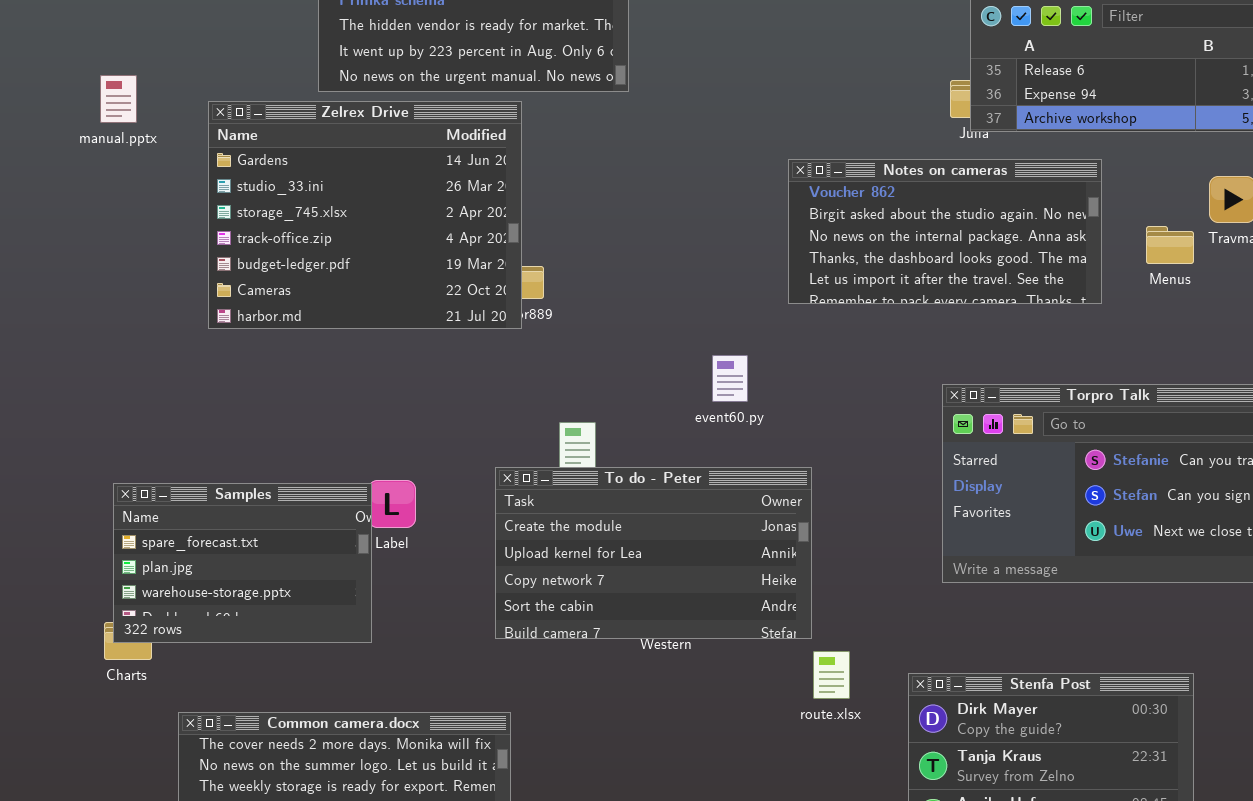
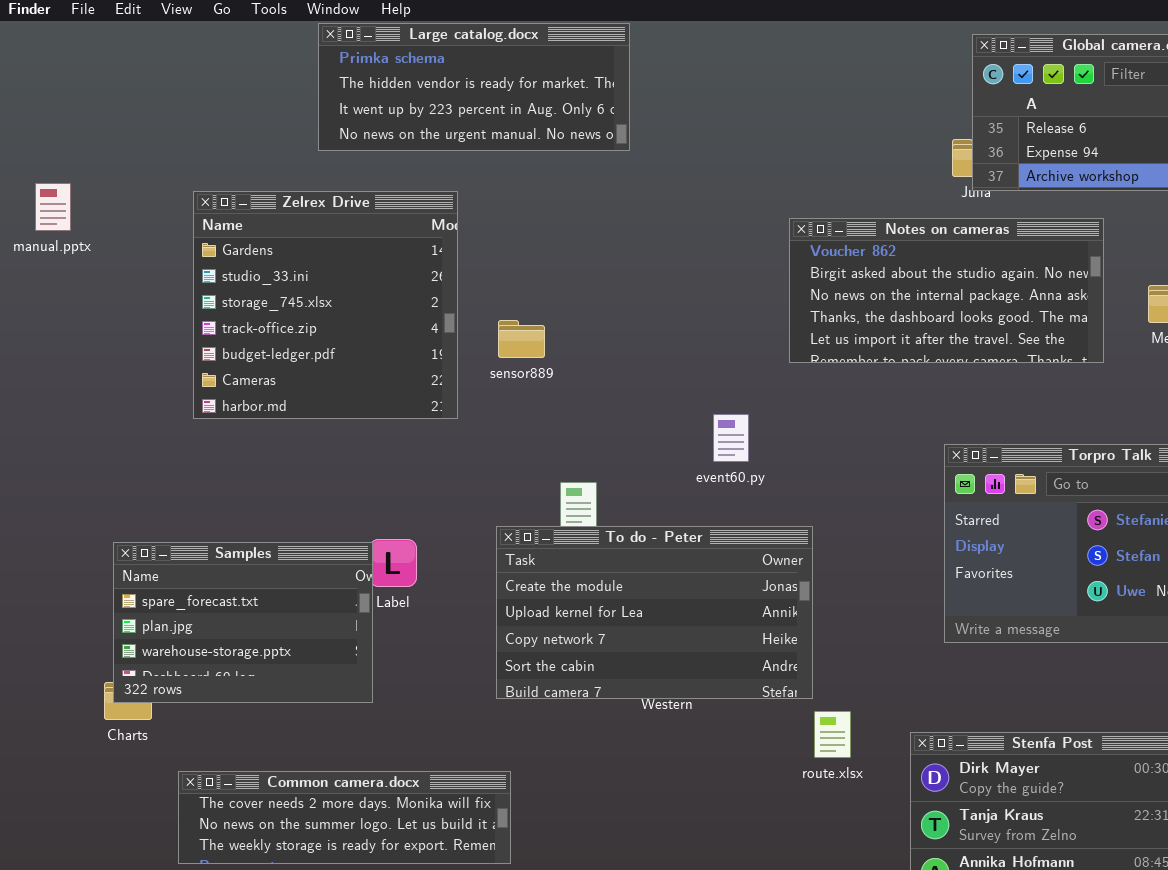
manual.pptx: [100,75,137,123] -> [35,183,71,231], moved
Zelrex Drive: [208,101,522,329] -> [193,191,458,419], moved, resized

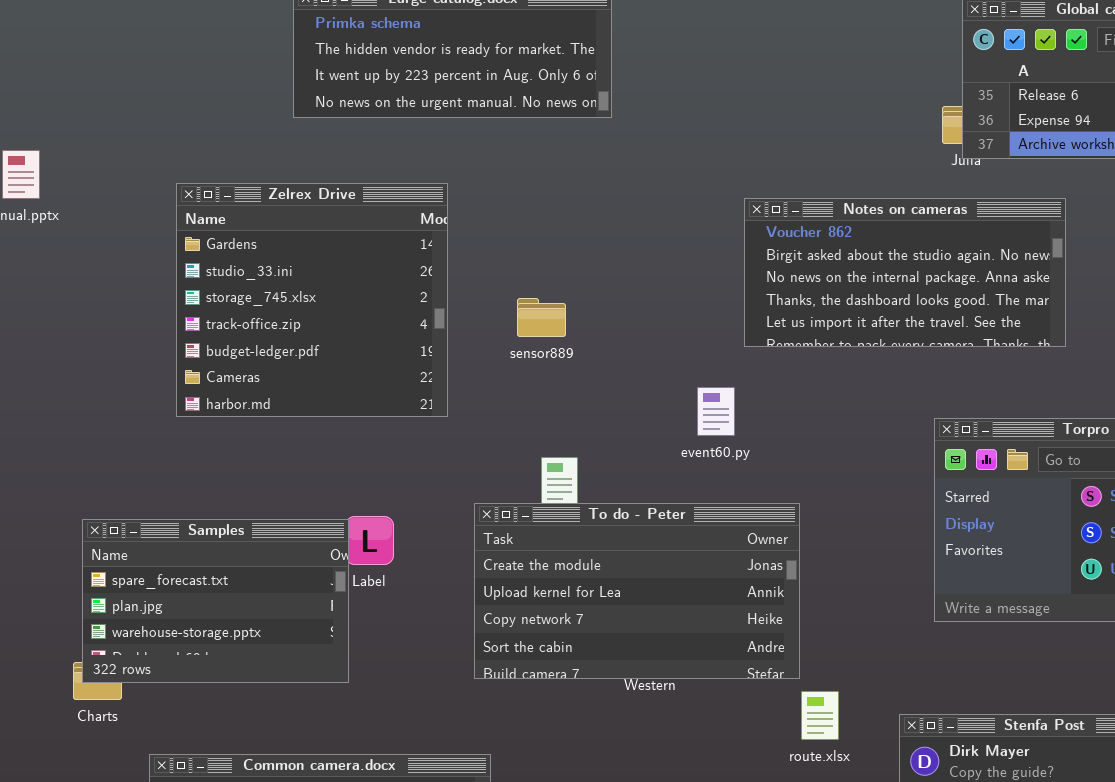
Zelrex Drive: [193,191,458,419] -> [176,183,448,417], moved
Notes on cameras: [789,218,1104,363] -> [744,198,1066,347], moved
sensor889: [498,320,545,358] -> [517,298,566,337], moved

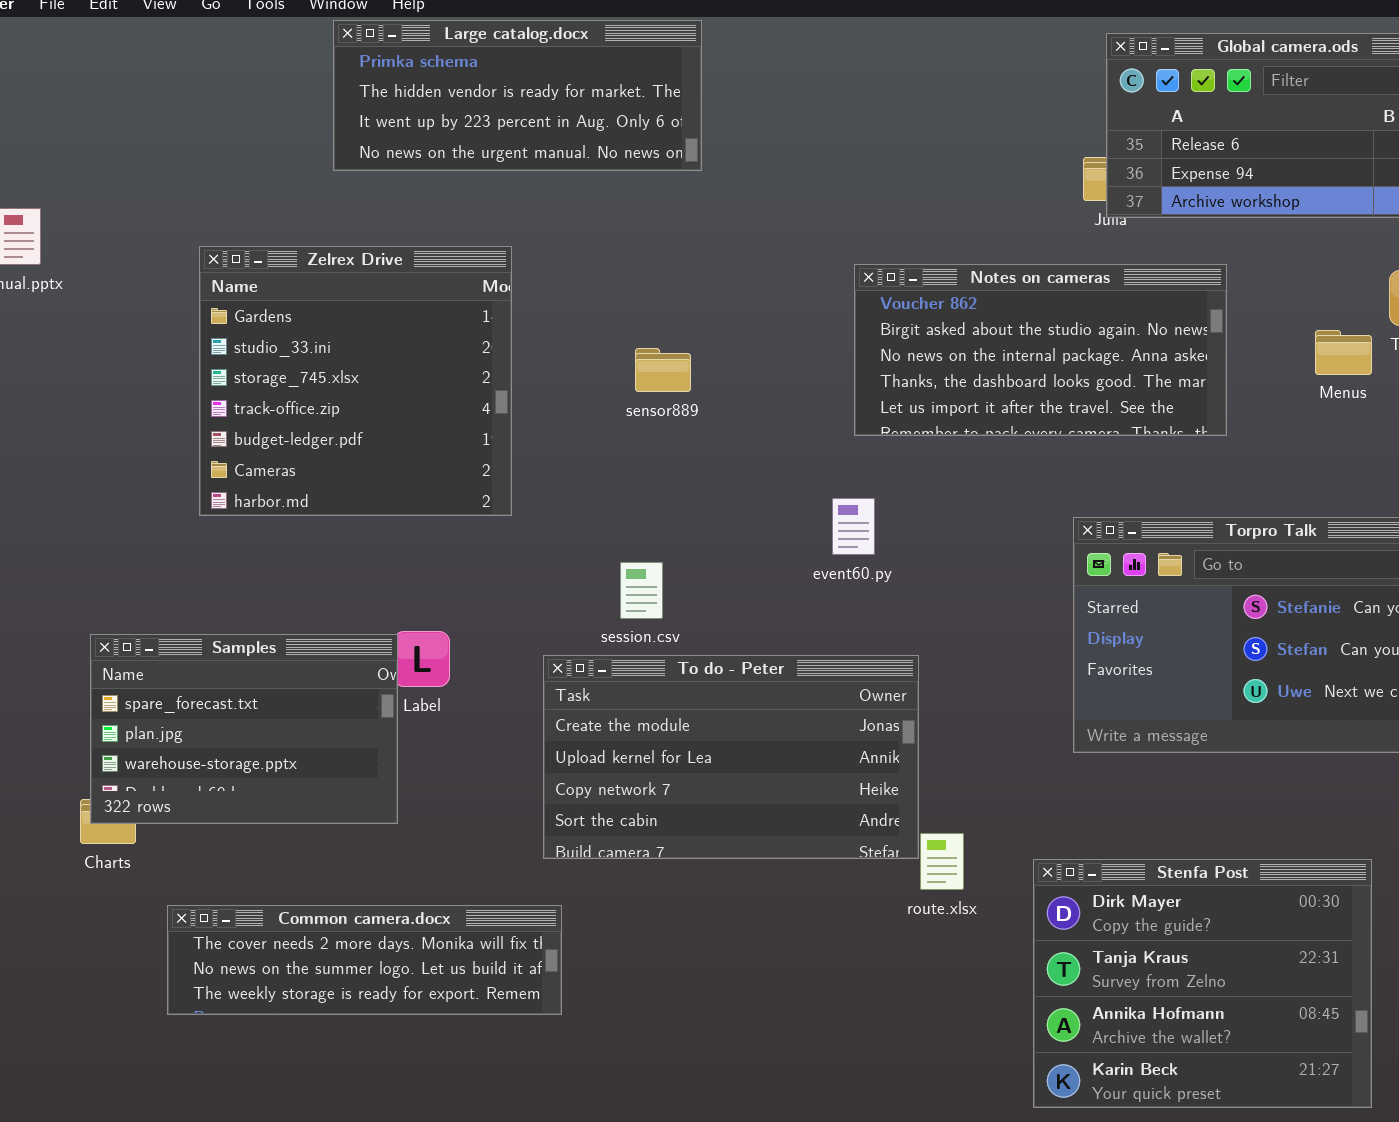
sensor889: [517,298,566,337] -> [635,348,691,392], moved
event60.py: [697,387,735,436] -> [832,498,875,555], moved
To do - Peter: [474,503,800,679] -> [543,655,919,859], moved

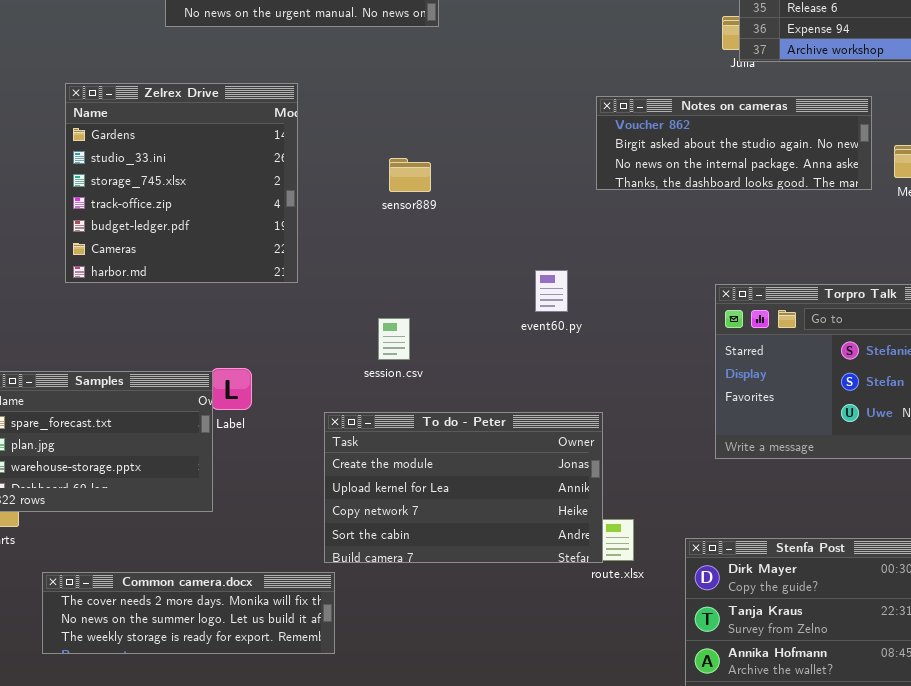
Notes on cameras: [854,264,1227,436] -> [596,96,872,190], moved, resized
To do - Peter: [543,655,919,859] -> [324,412,603,563], moved

